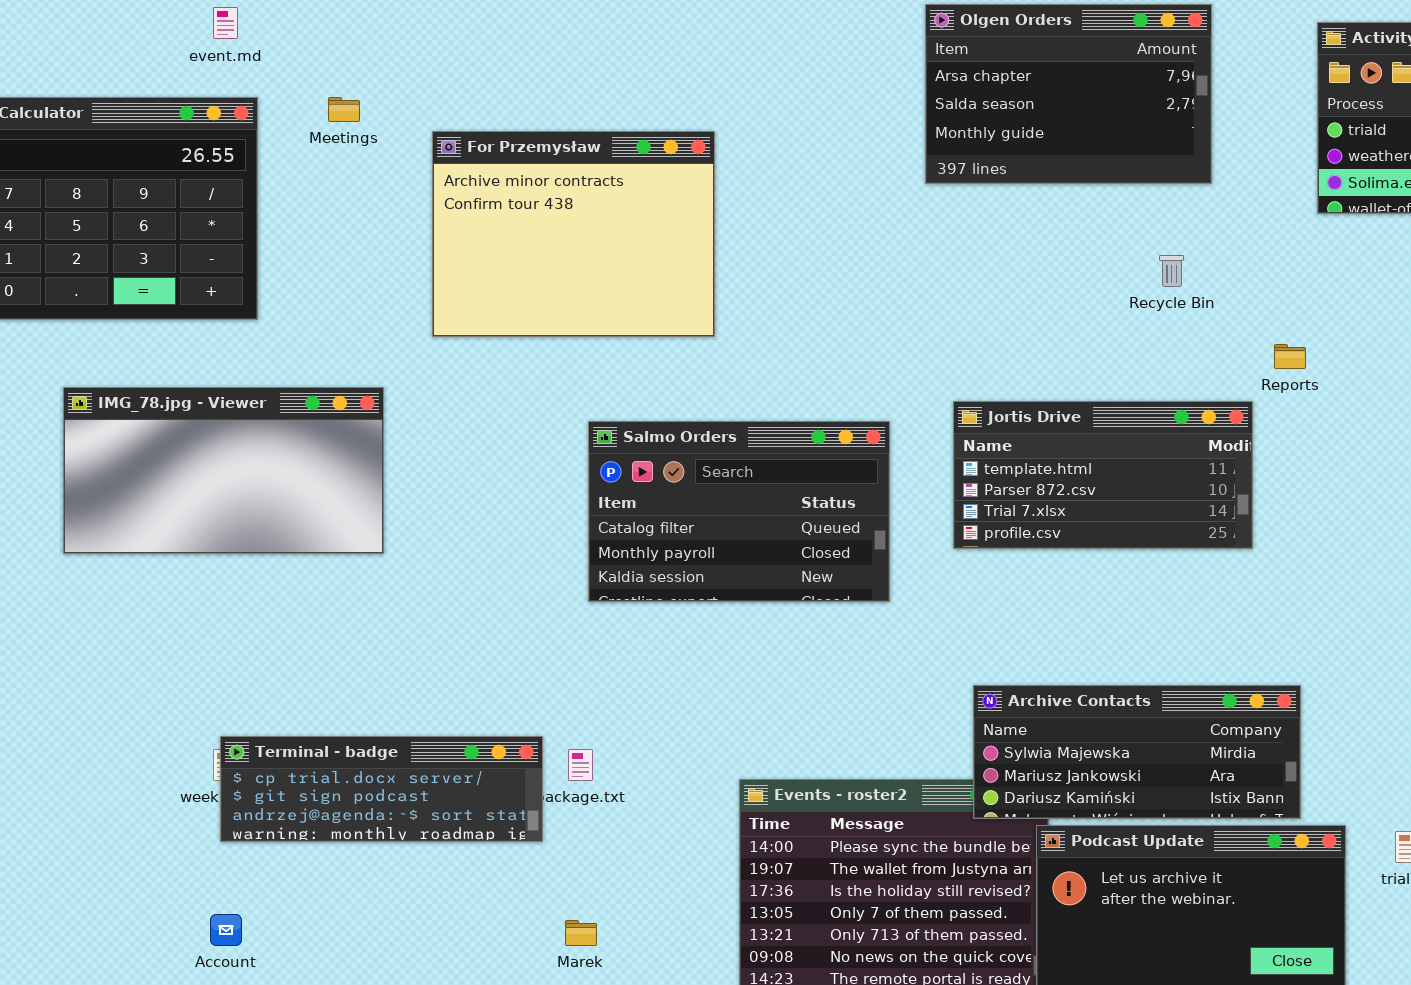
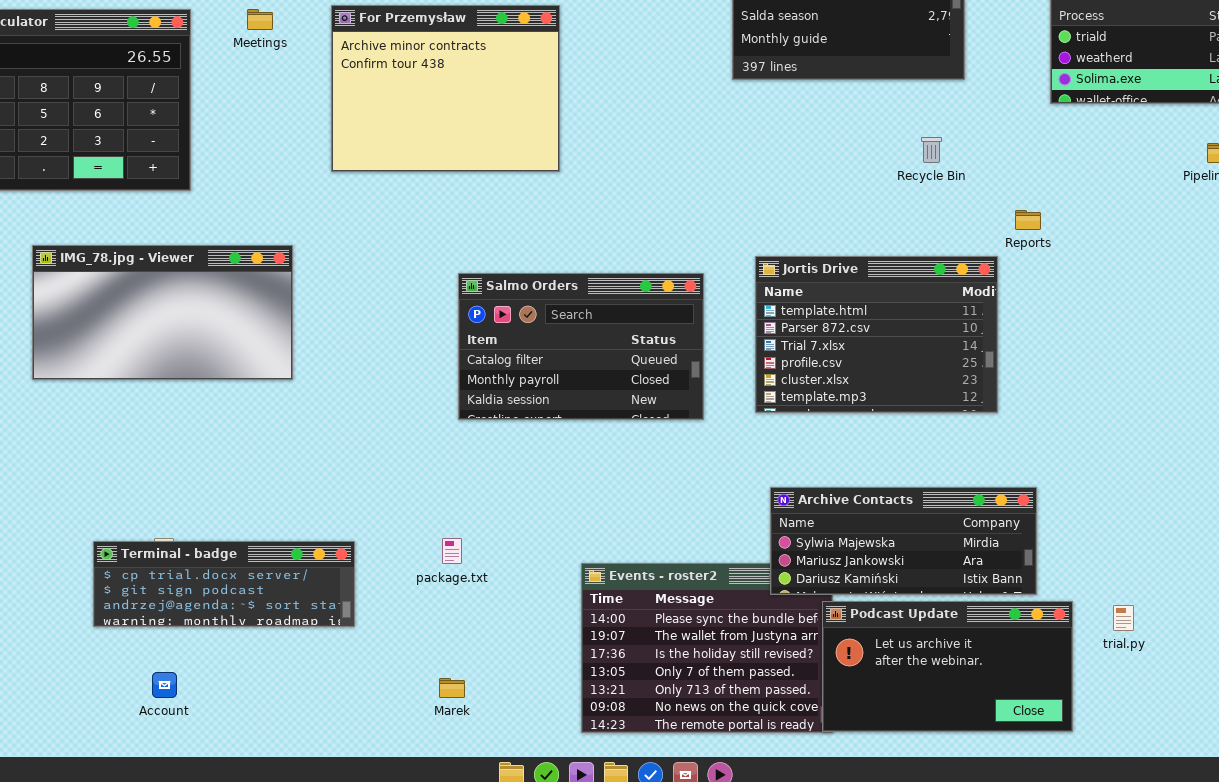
For Przemysław: [432,131,715,337] -> [331,5,560,172], moved
Jortis Drive: [953,401,1253,549] -> [755,256,998,413], resized
Terminal - badge: [220,736,543,842] -> [93,541,355,627], moved

